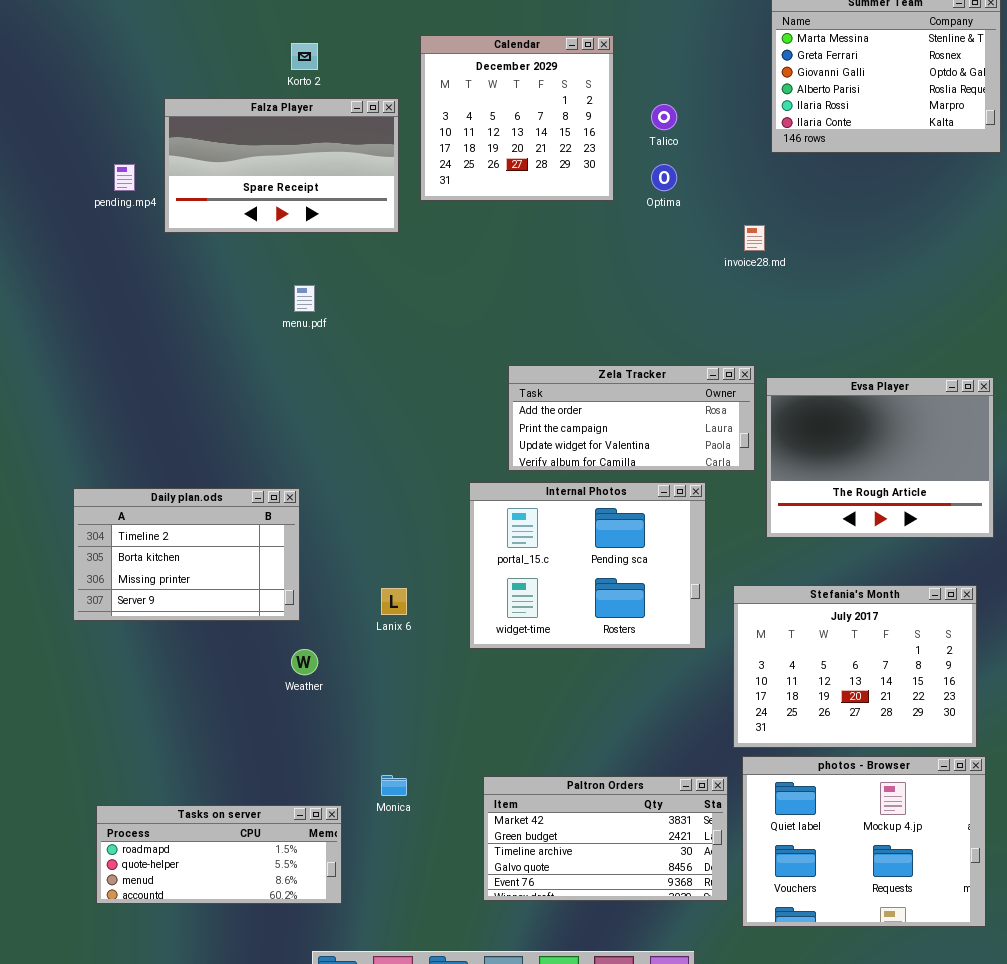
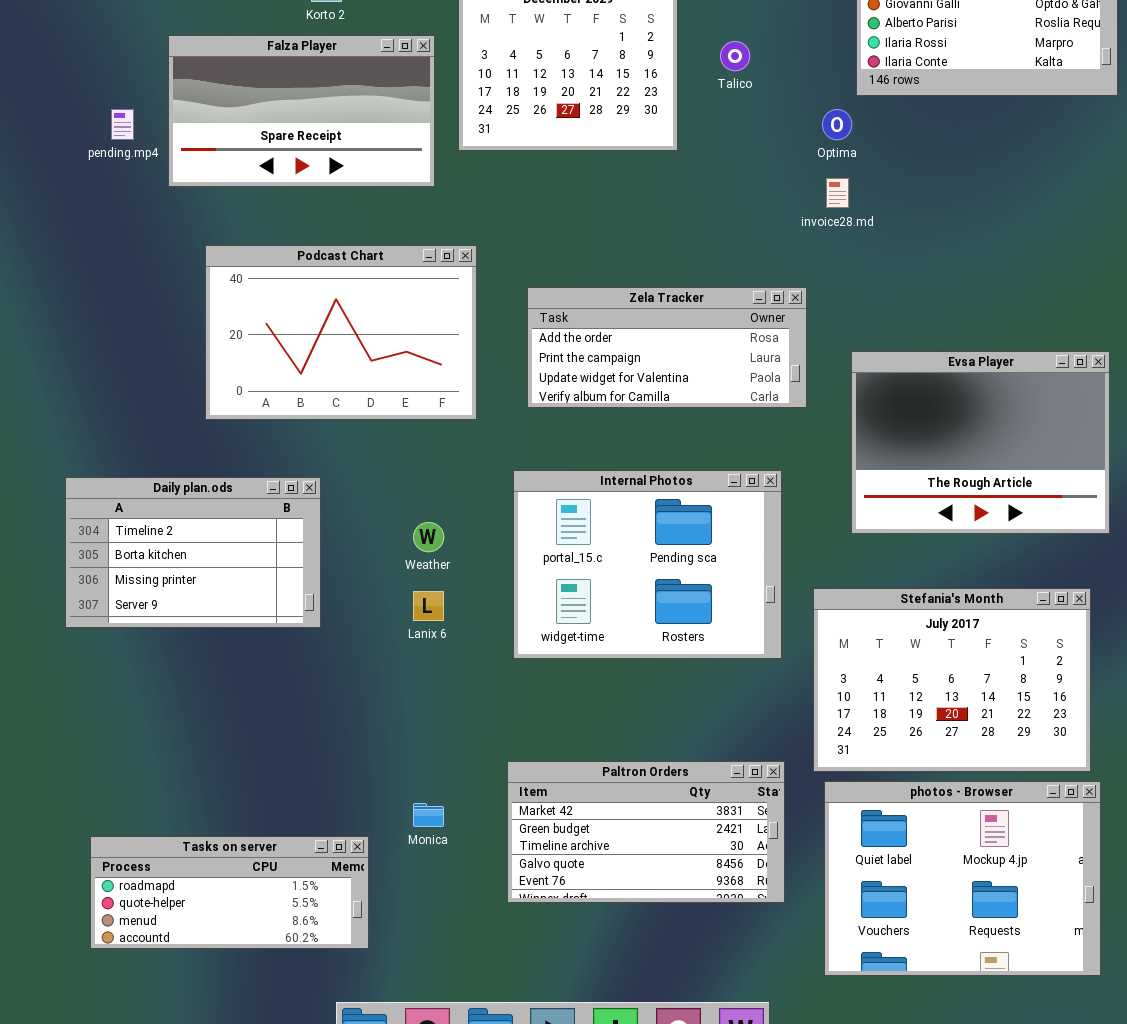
Optima: [651,164,677,191] -> [822,109,852,140], moved
Podcast Chart: none -> [205,245,477,420], opened
Zela Tracker: [508,365,755,471] -> [527,287,807,408], moved
Weather: [291,649,318,675] -> [413,522,444,552], moved
Paltron Orders: [483,776,728,901] -> [507,761,785,903], moved

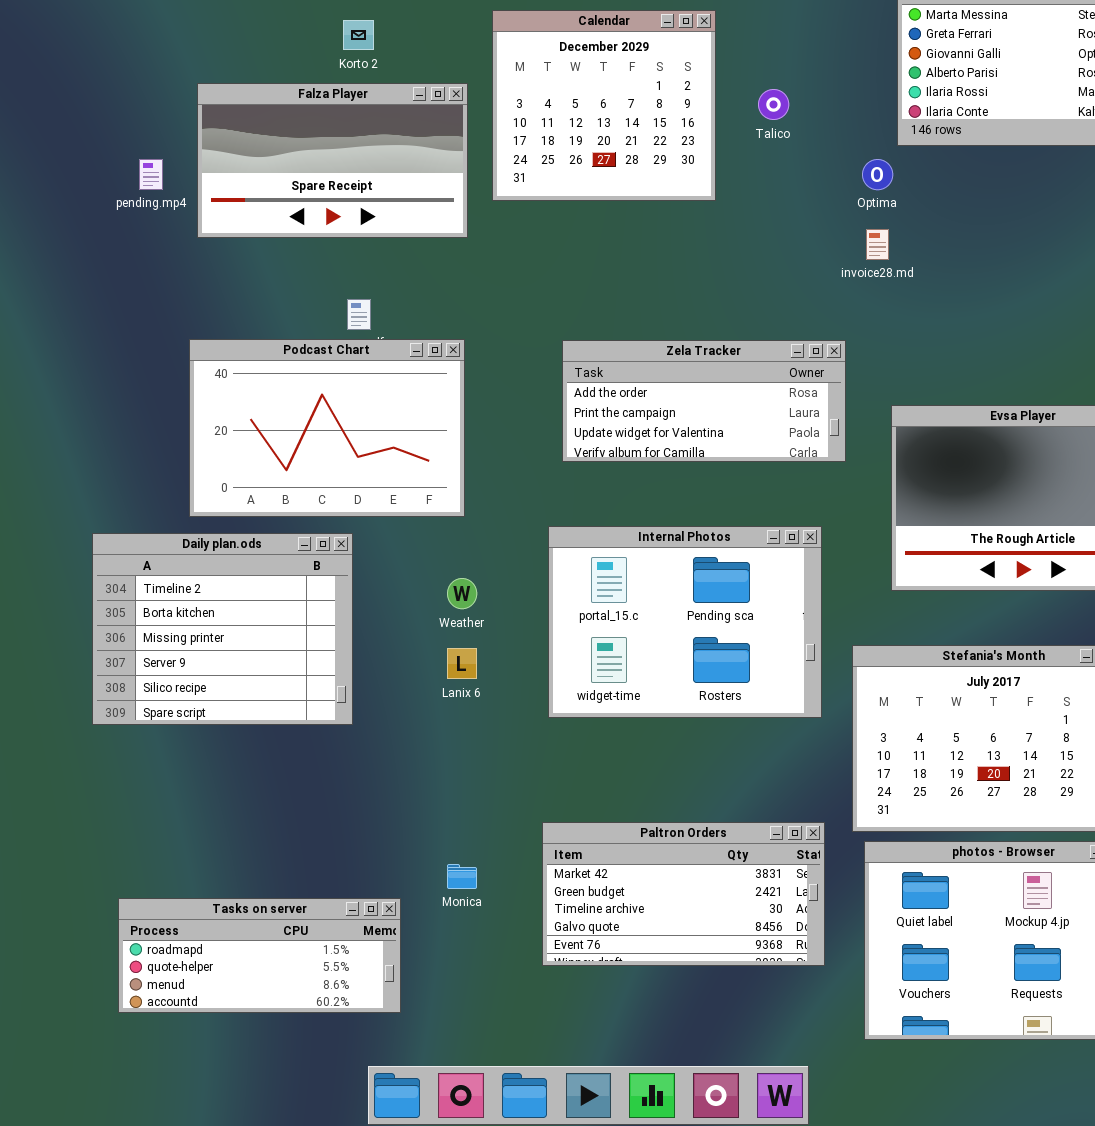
Podcast Chart: [205,245,477,420] -> [189,339,465,517], moved
Daily plan.ods: [65,477,321,628] -> [92,533,353,725], resized

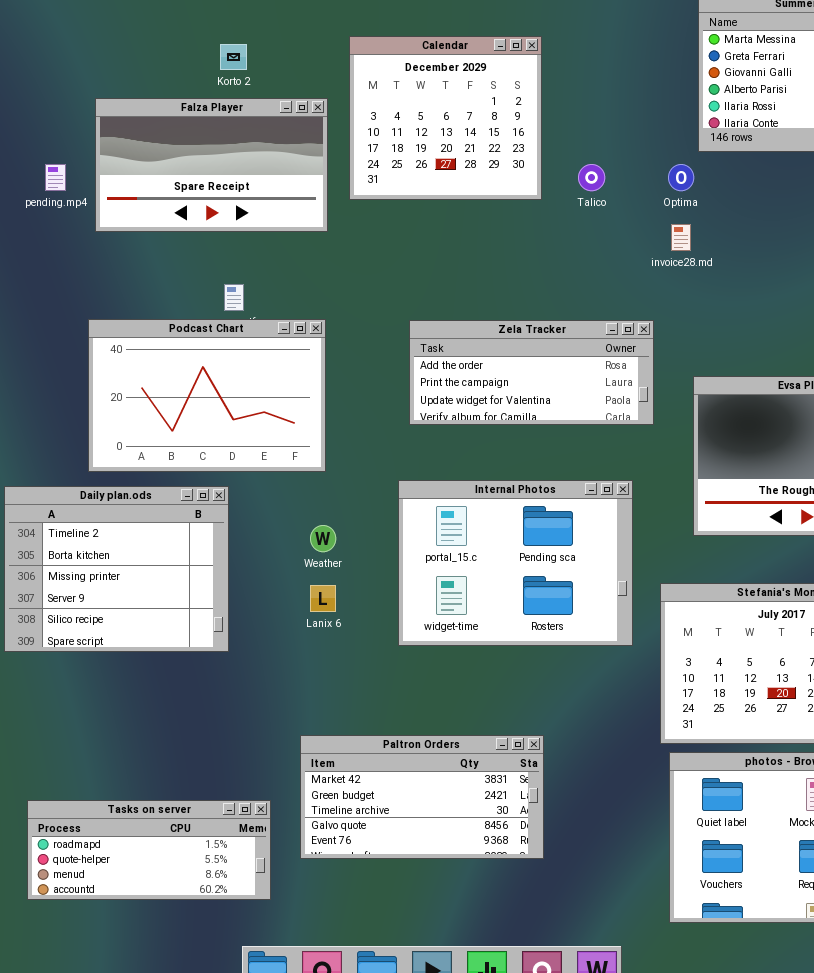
Talico: [758,89,789,120] -> [578,164,605,191], moved
Paltron Orders: [542,822,825,966] -> [300,735,544,859], moved

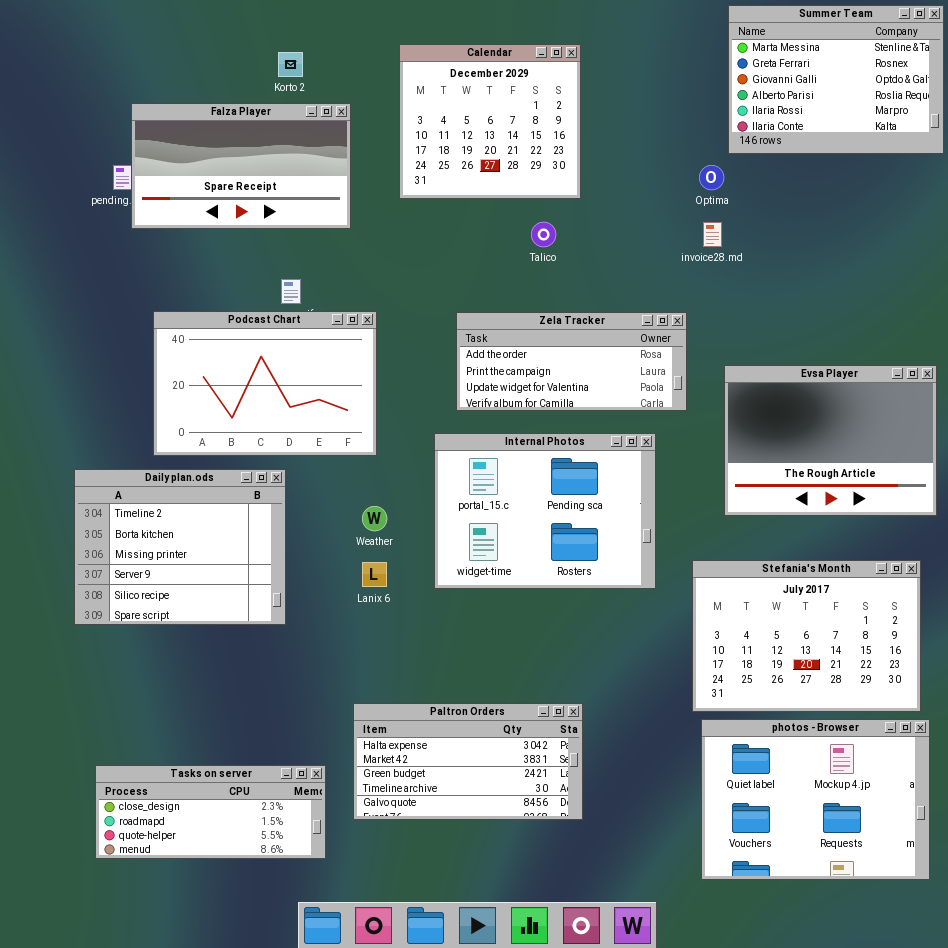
Falza Player: [95,98,328,232] -> [131,103,351,229], moved
Talico: [578,164,605,191] -> [531,222,556,247], moved
Internal Photos: [398,480,633,646] -> [434,433,656,589], moved
Paltron Orders: [300,735,544,859] -> [353,703,583,820], scrolled up 1 row
Tasks on server: [27,800,271,900] -> [95,765,326,859], scrolled up 1 row

